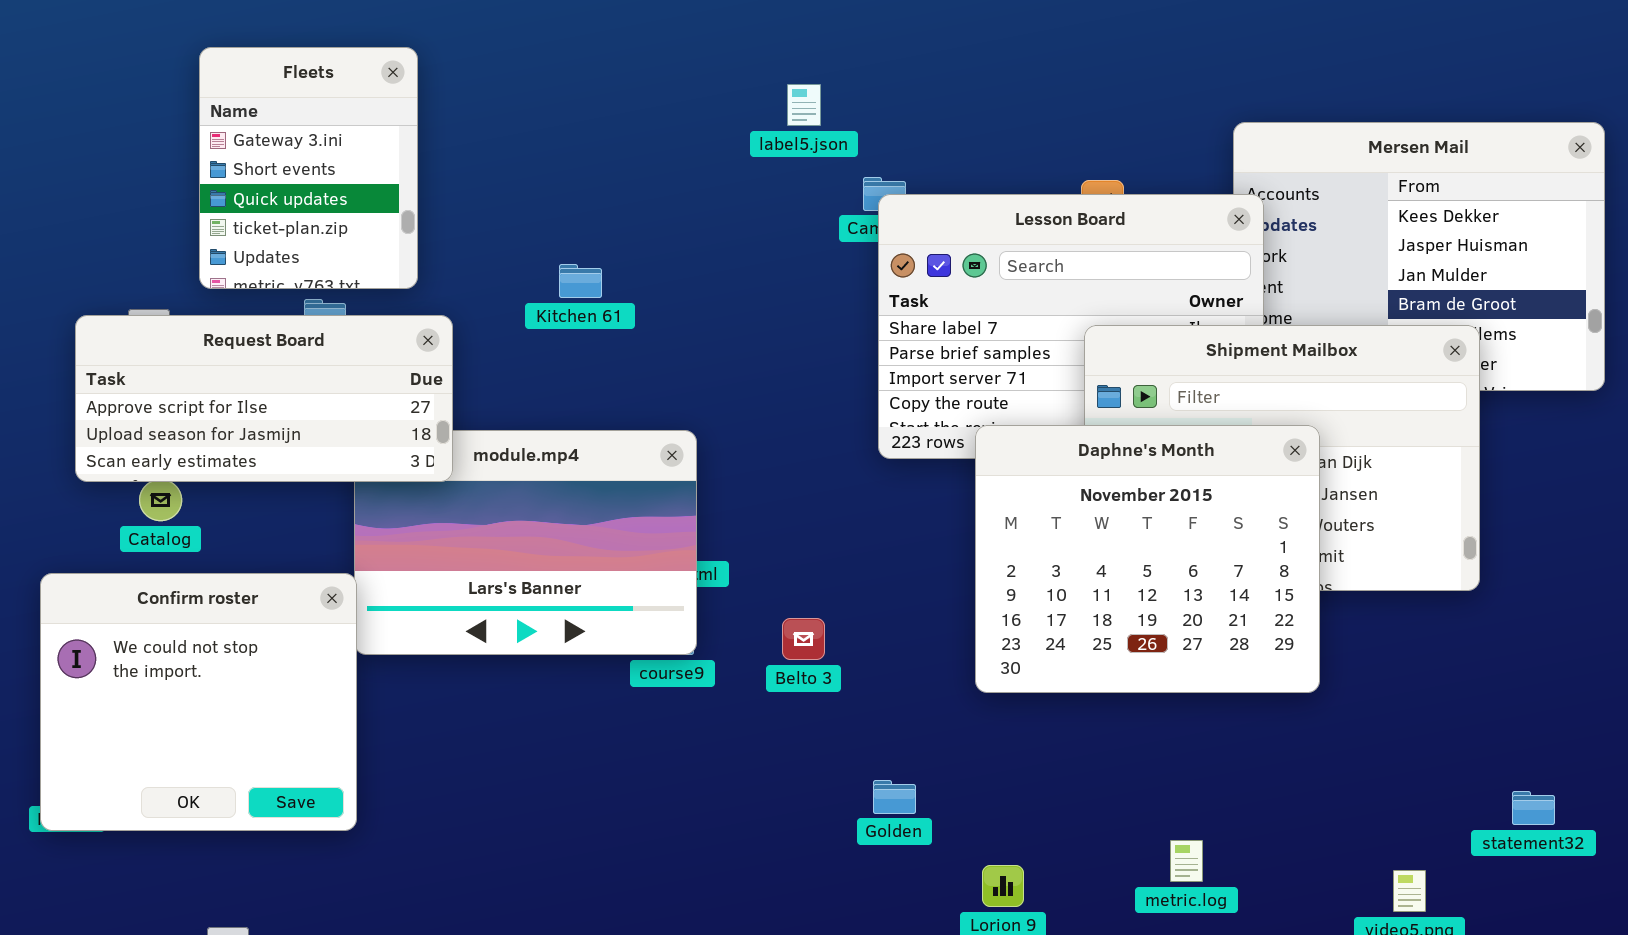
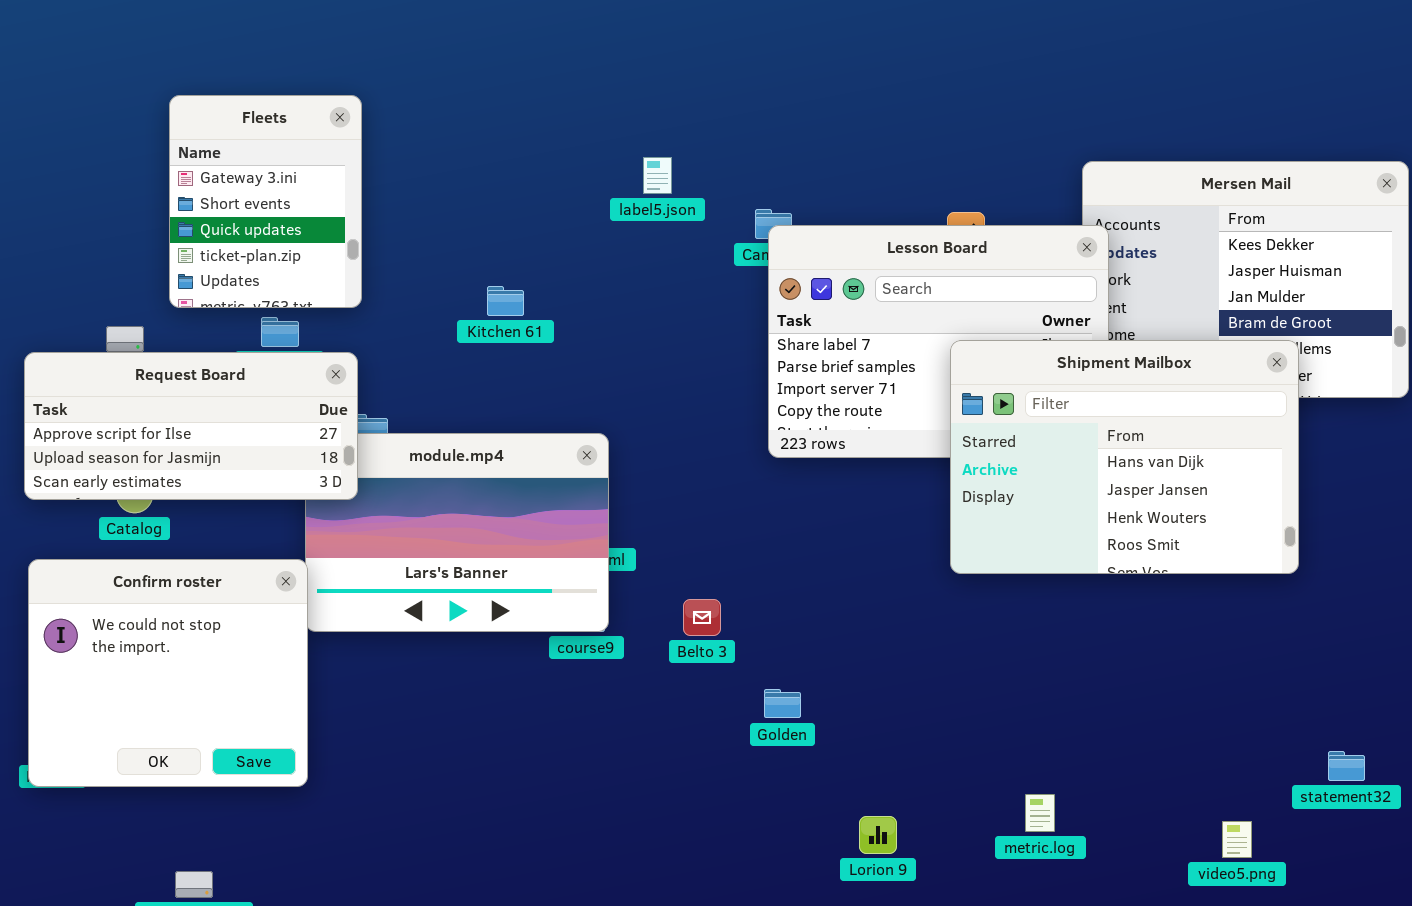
label5.json: [787,84,821,126] -> [643,157,672,194], moved
Request Board: [75,315,453,482] -> [24,352,358,500], moved
Daphne's Month: [975,425,1320,693] -> none, closed
Golden: [873,780,916,814] -> [764,689,801,718], moved

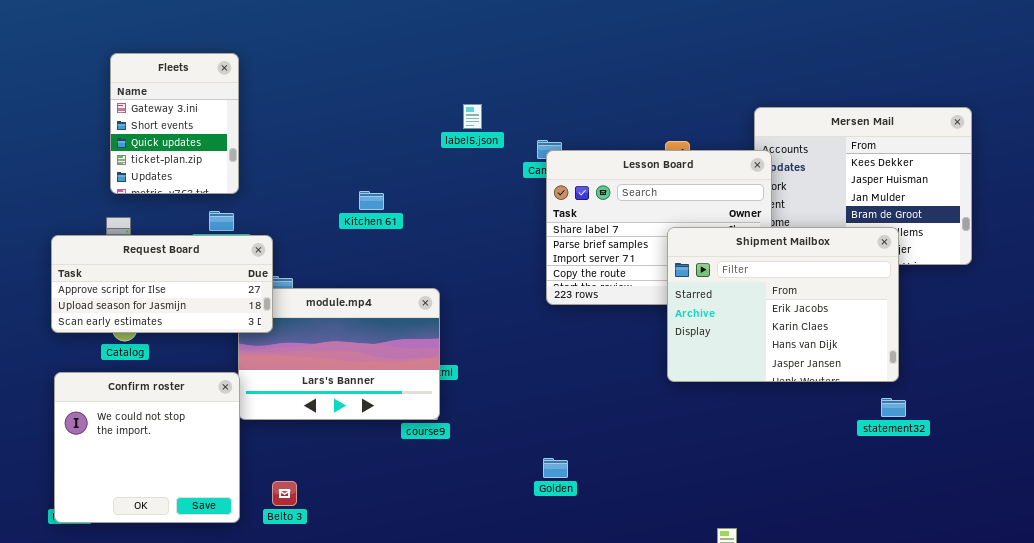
Fleets: [169,95,362,308] -> [110,53,239,194], moved
Shipment Mailbox: [950,340,1299,574] -> [667,227,899,382], scrolled up 2 rows
Belto 3: [683,599,721,636] -> [272,481,297,506], moved
statement32: [1328,751,1365,781] -> [881,398,906,417], moved

